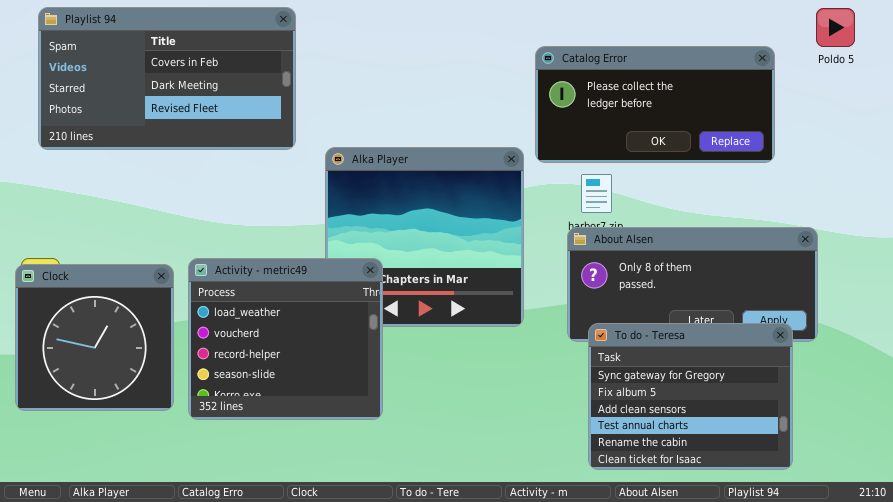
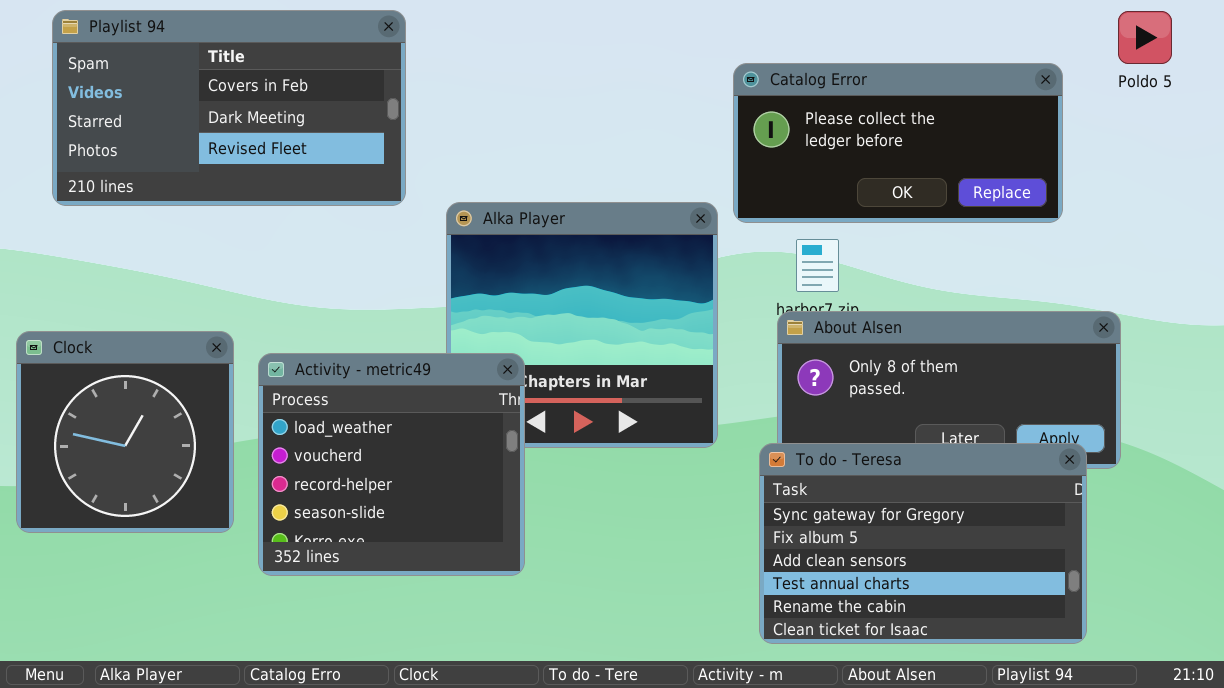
Clock: [15,264,174,411] -> [16,331,234,533], moved
To do - Teresa: [588,323,793,470] -> [759,443,1087,644], resized

